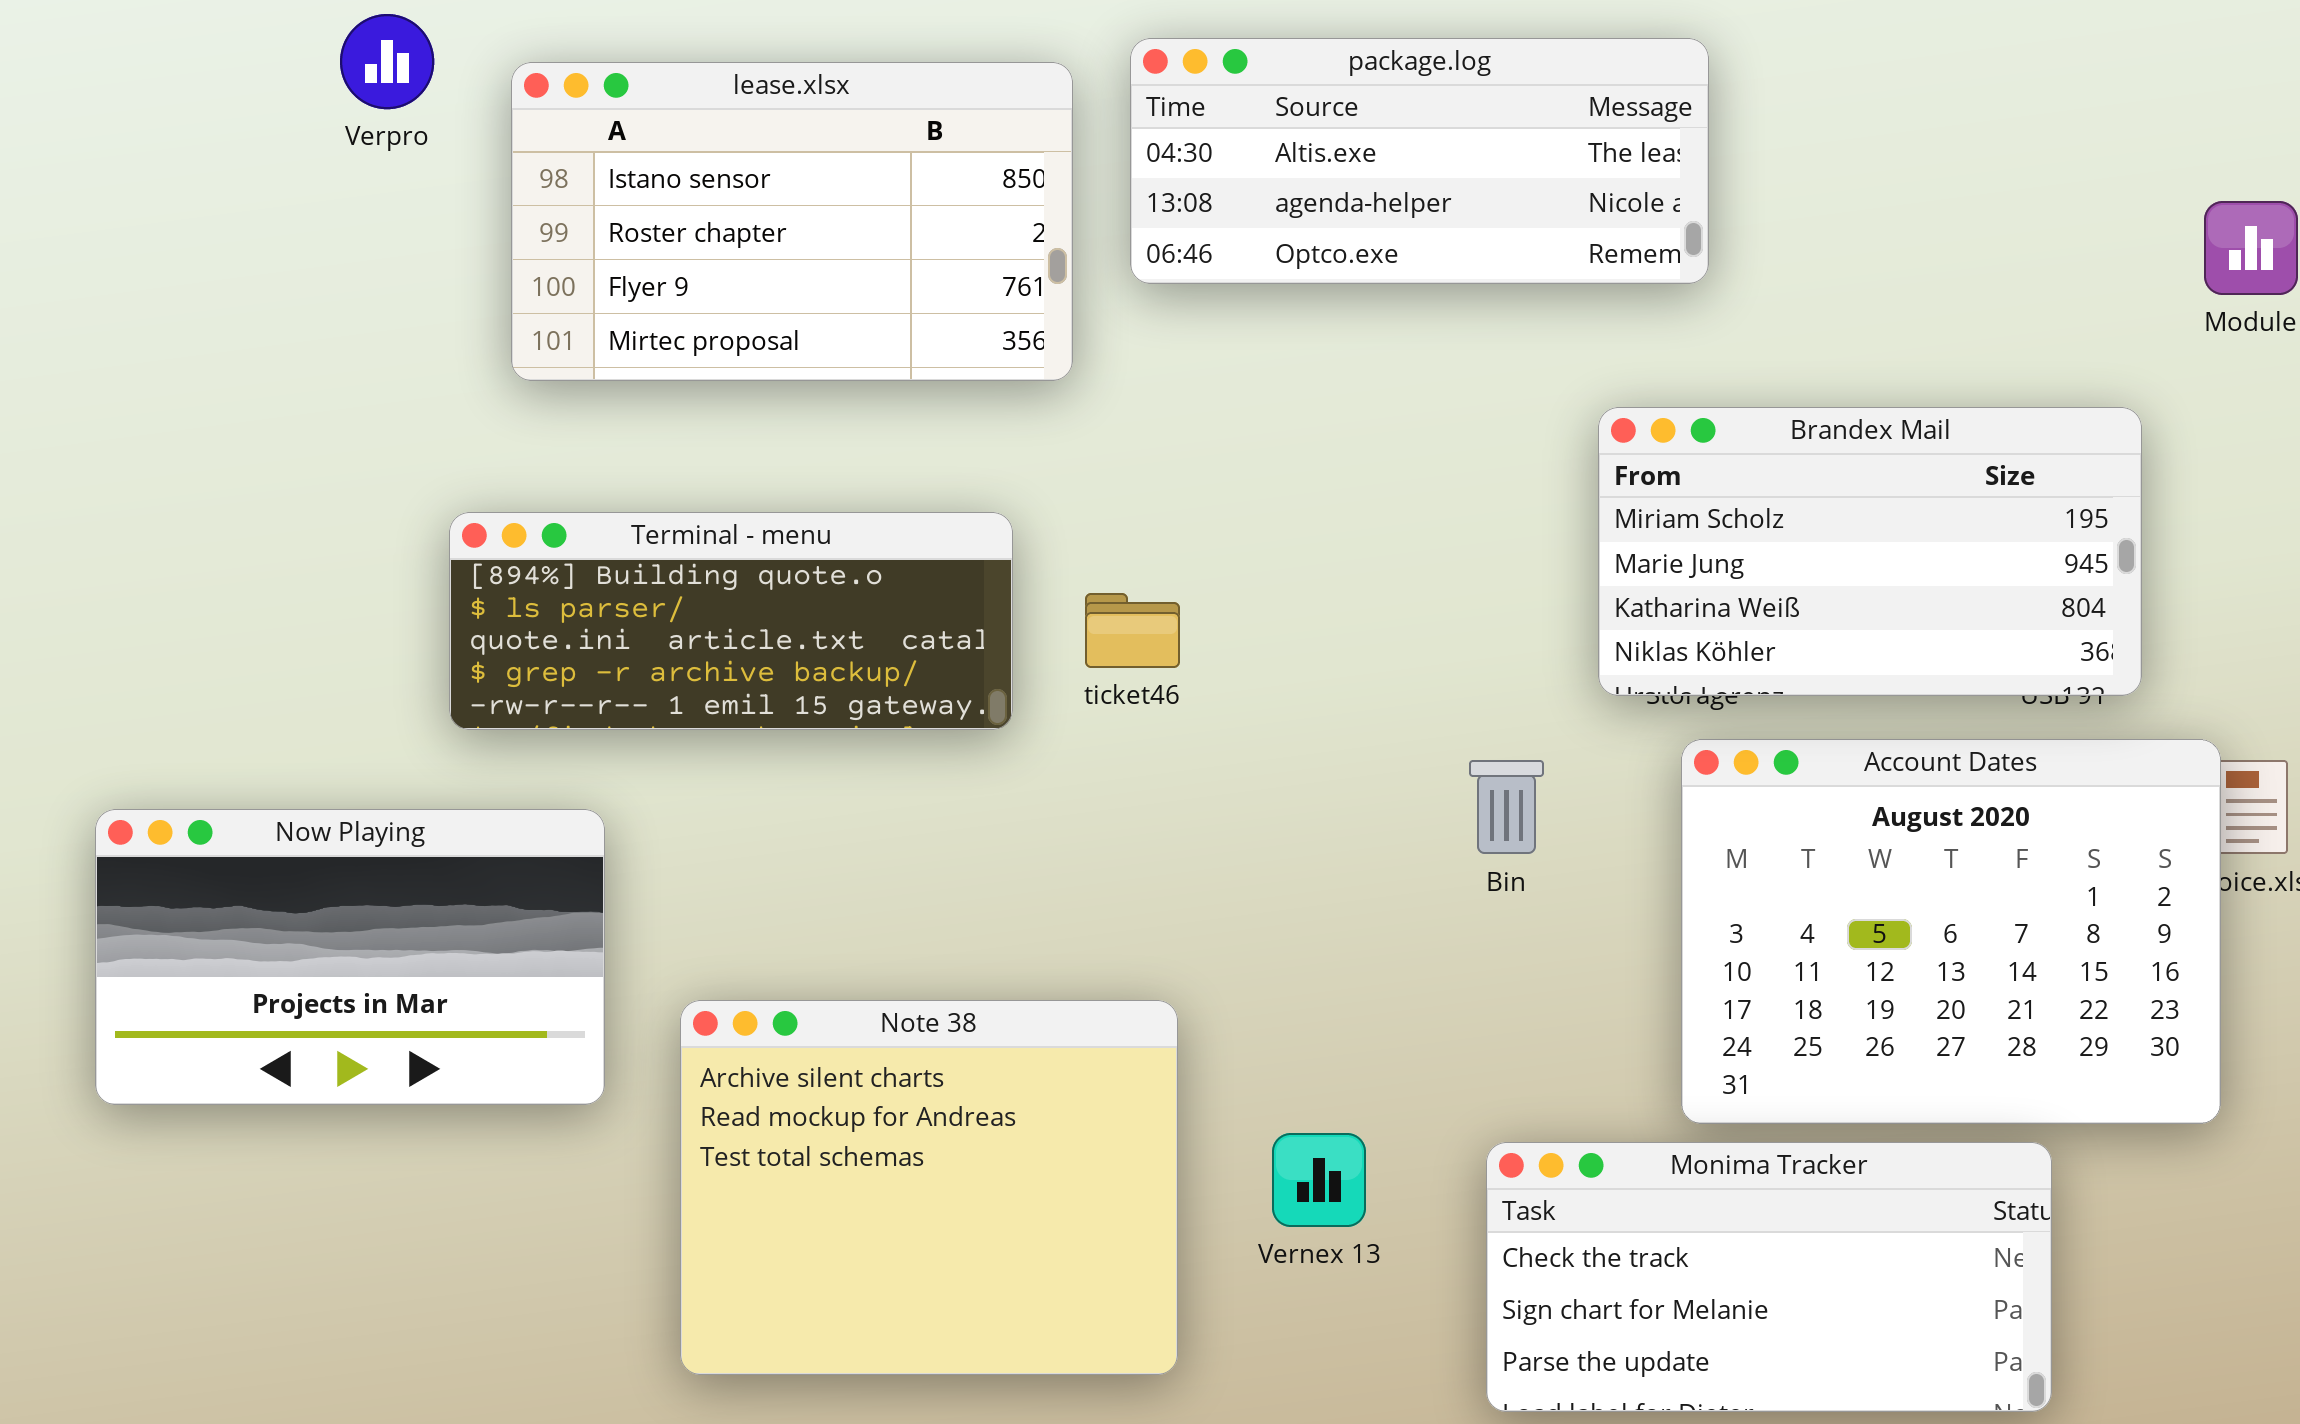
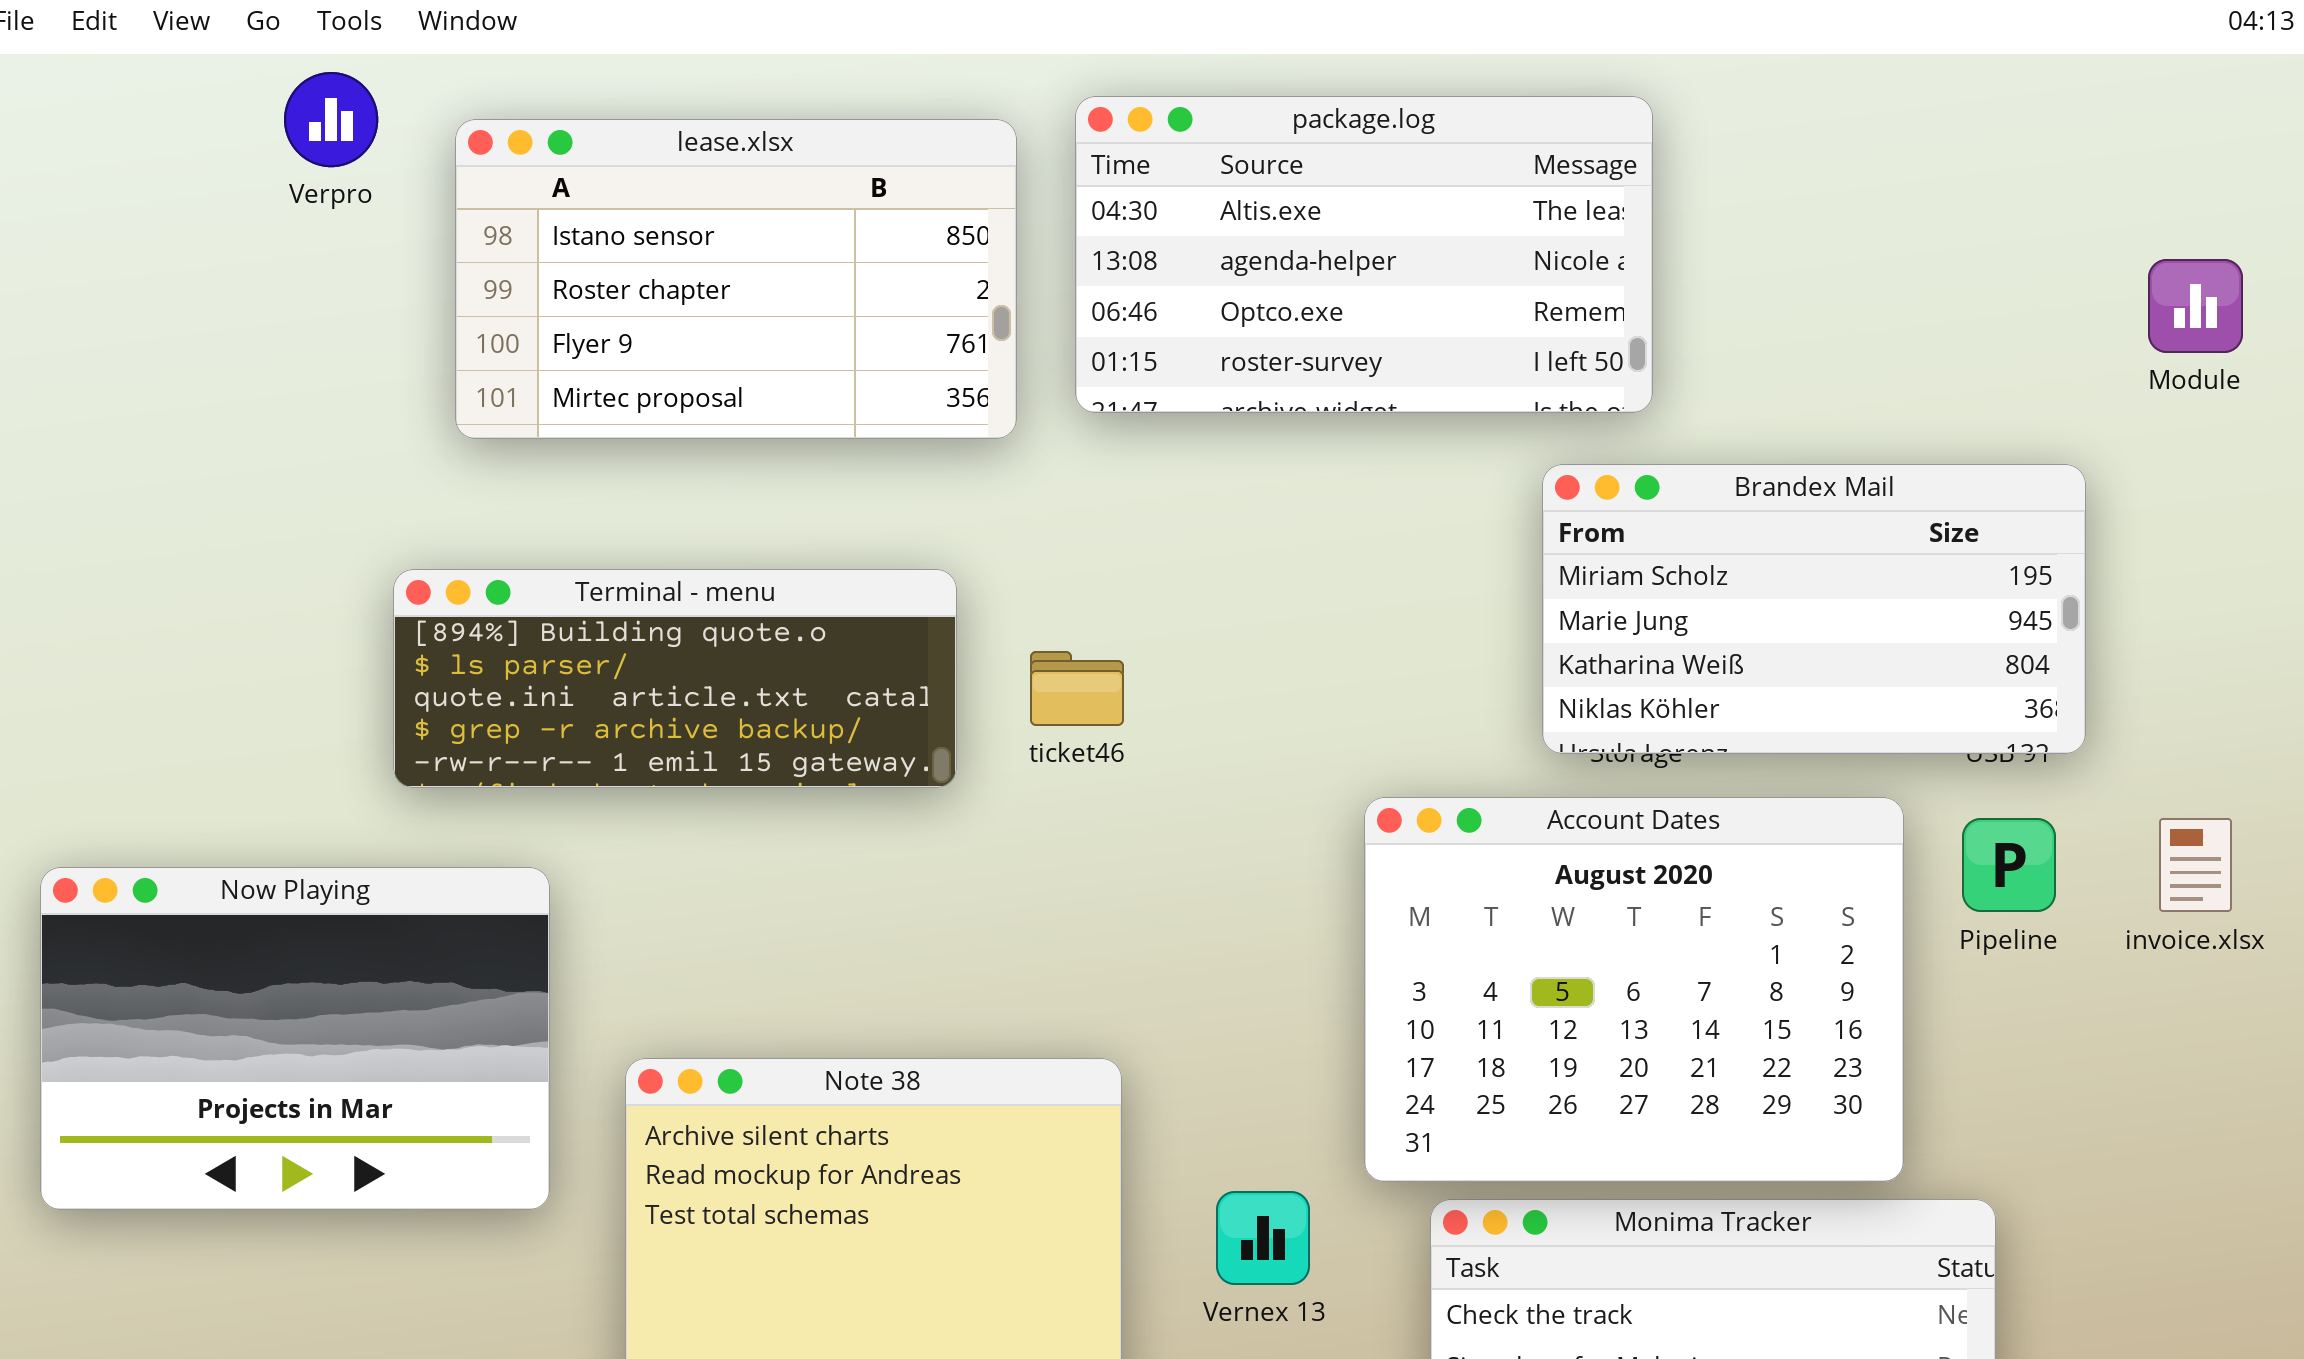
package.log: [1130,38,1709,284] -> [1075,96,1653,413], resized
Account Dates: [1681,739,2221,1124] -> [1364,797,1904,1182], moved
Now Playing: [95,809,605,1105] -> [40,867,550,1210], resized

